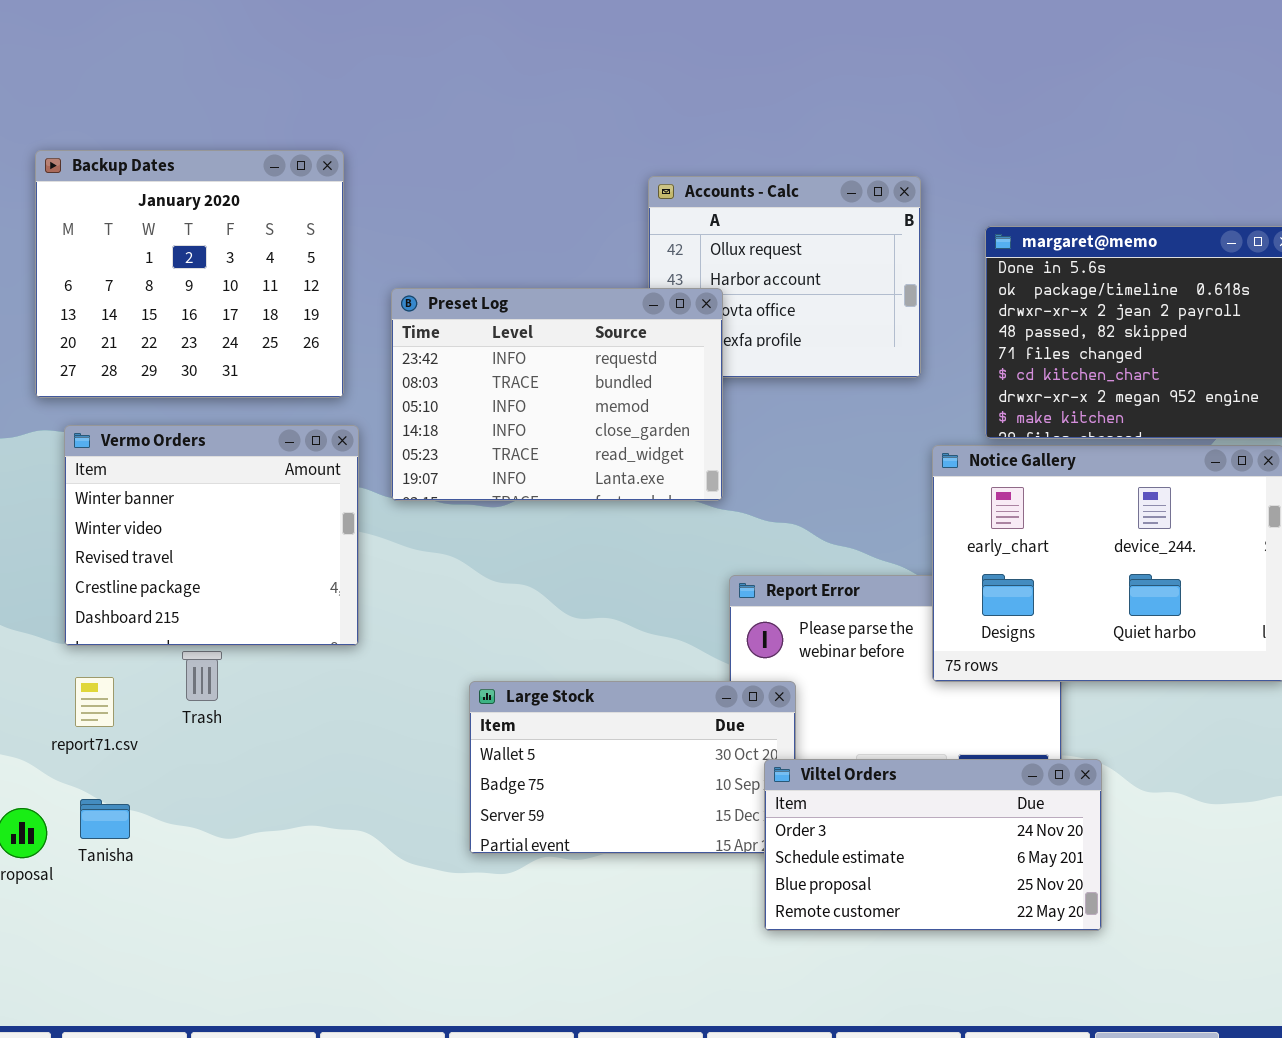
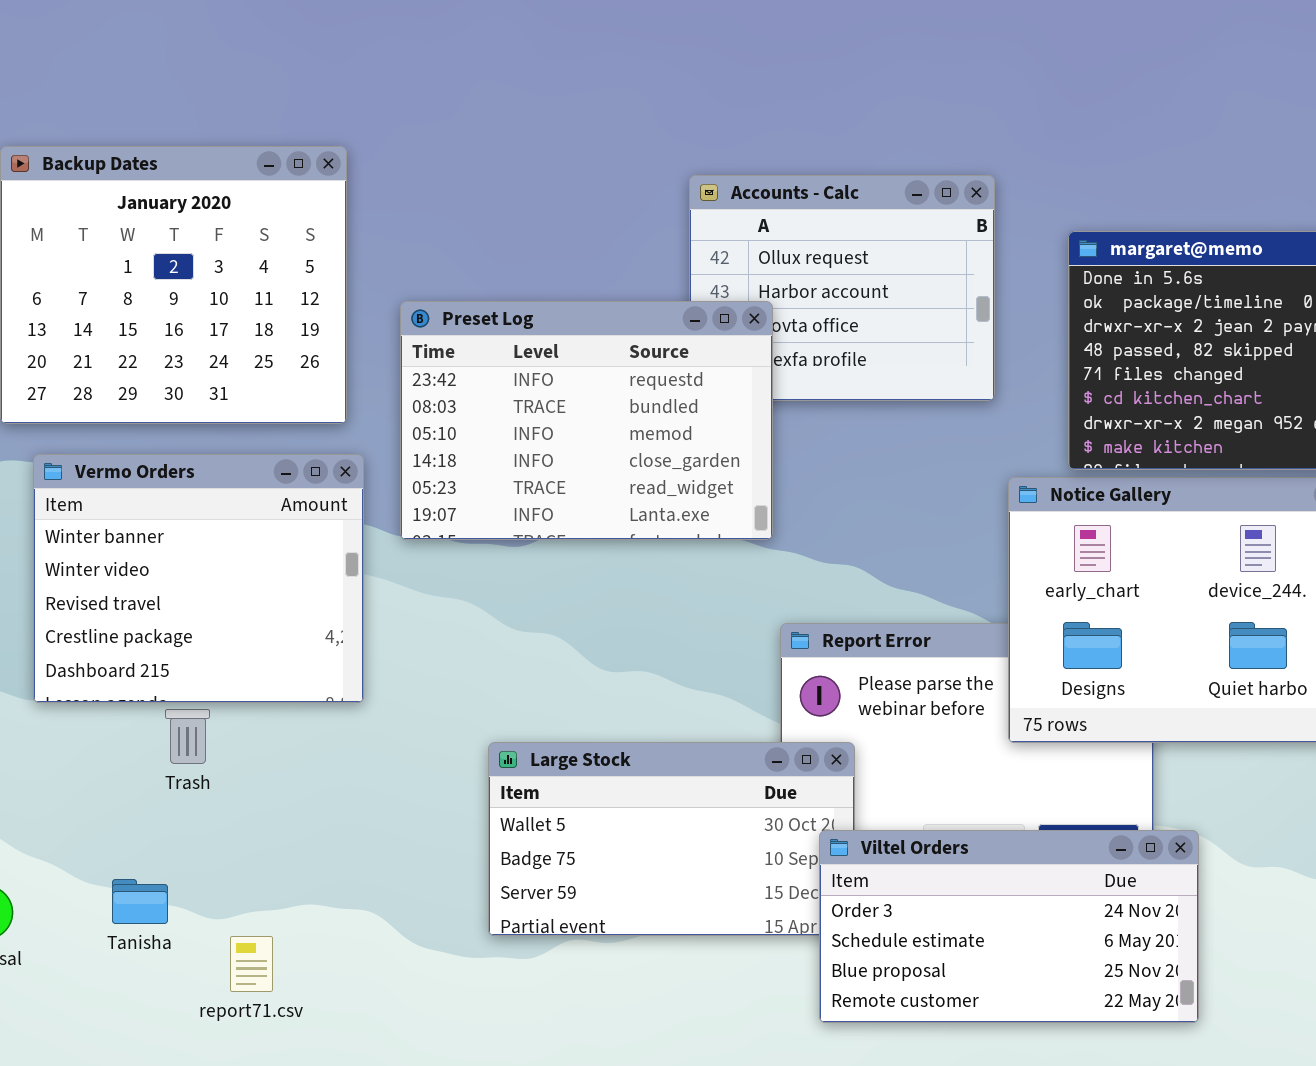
report71.csv: [75,677,114,727] -> [230,936,273,992], moved
Tanisha: [80,799,130,839] -> [112,879,168,924], moved

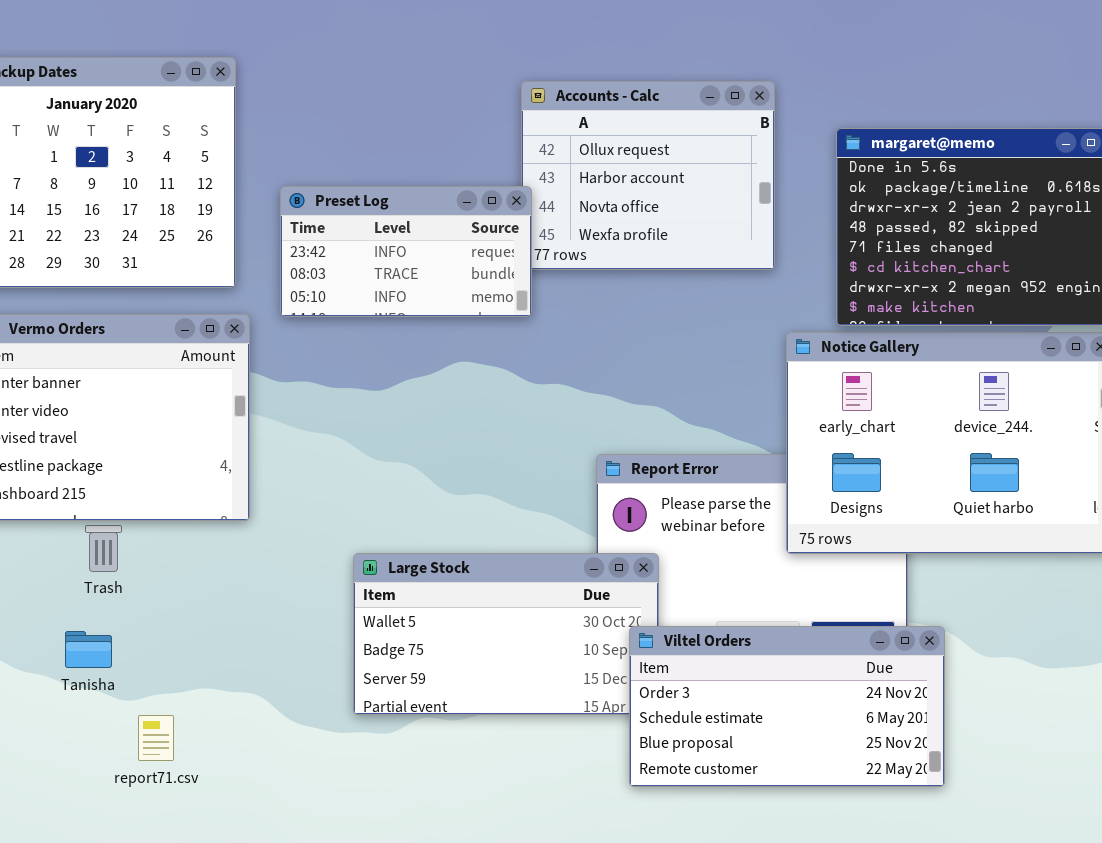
Preset Log: [400,301,773,540] -> [280,186,532,317], resized
Tanisha: [112,879,168,924] -> [65,631,112,668], moved

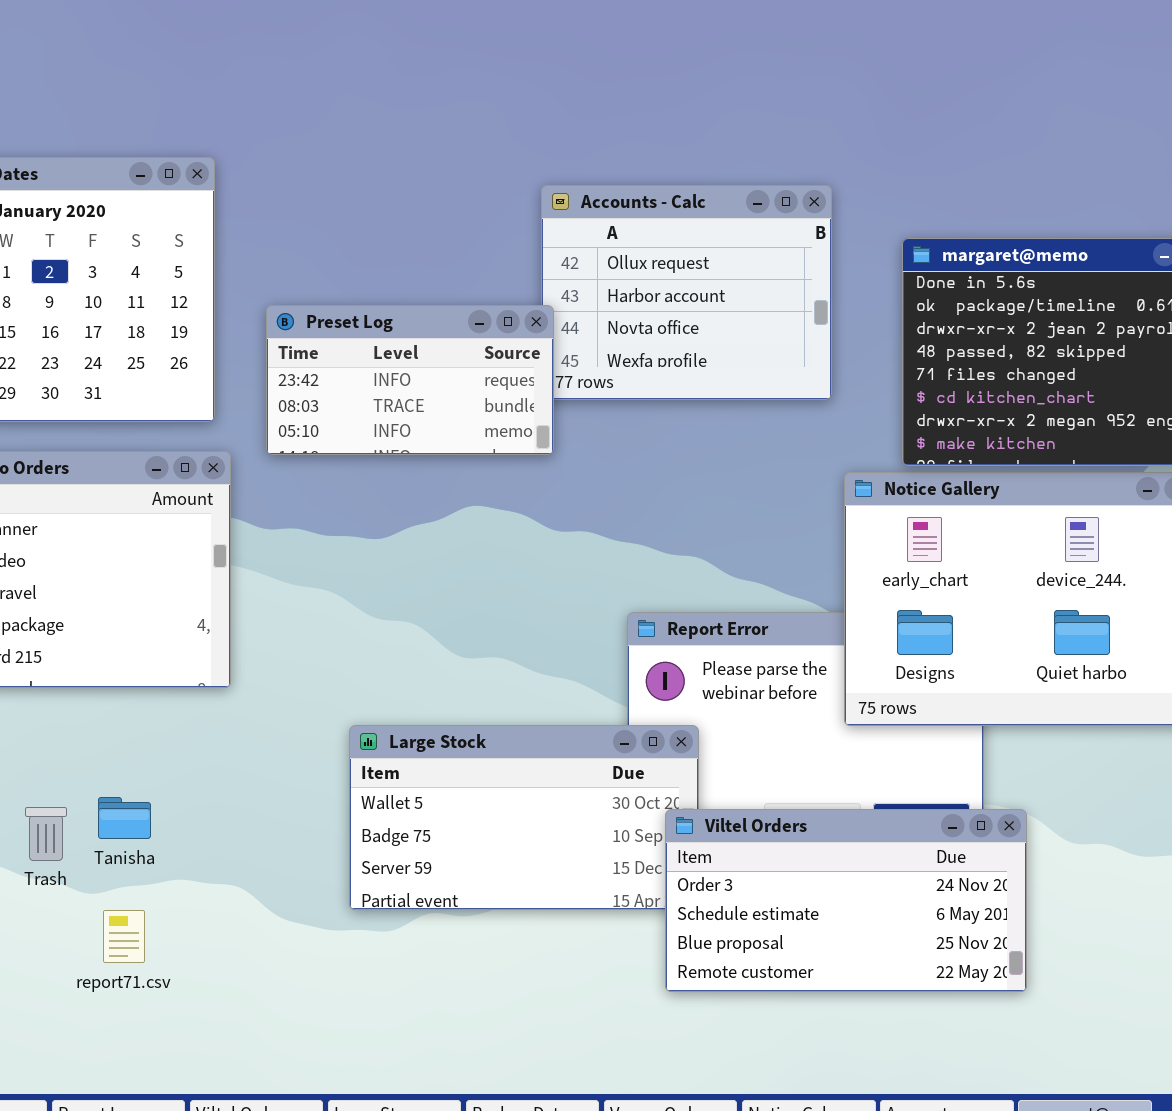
Trash: [85,525,122,572] -> [25,807,67,861], moved
Tanisha: [65,631,112,668] -> [98,797,151,839], moved

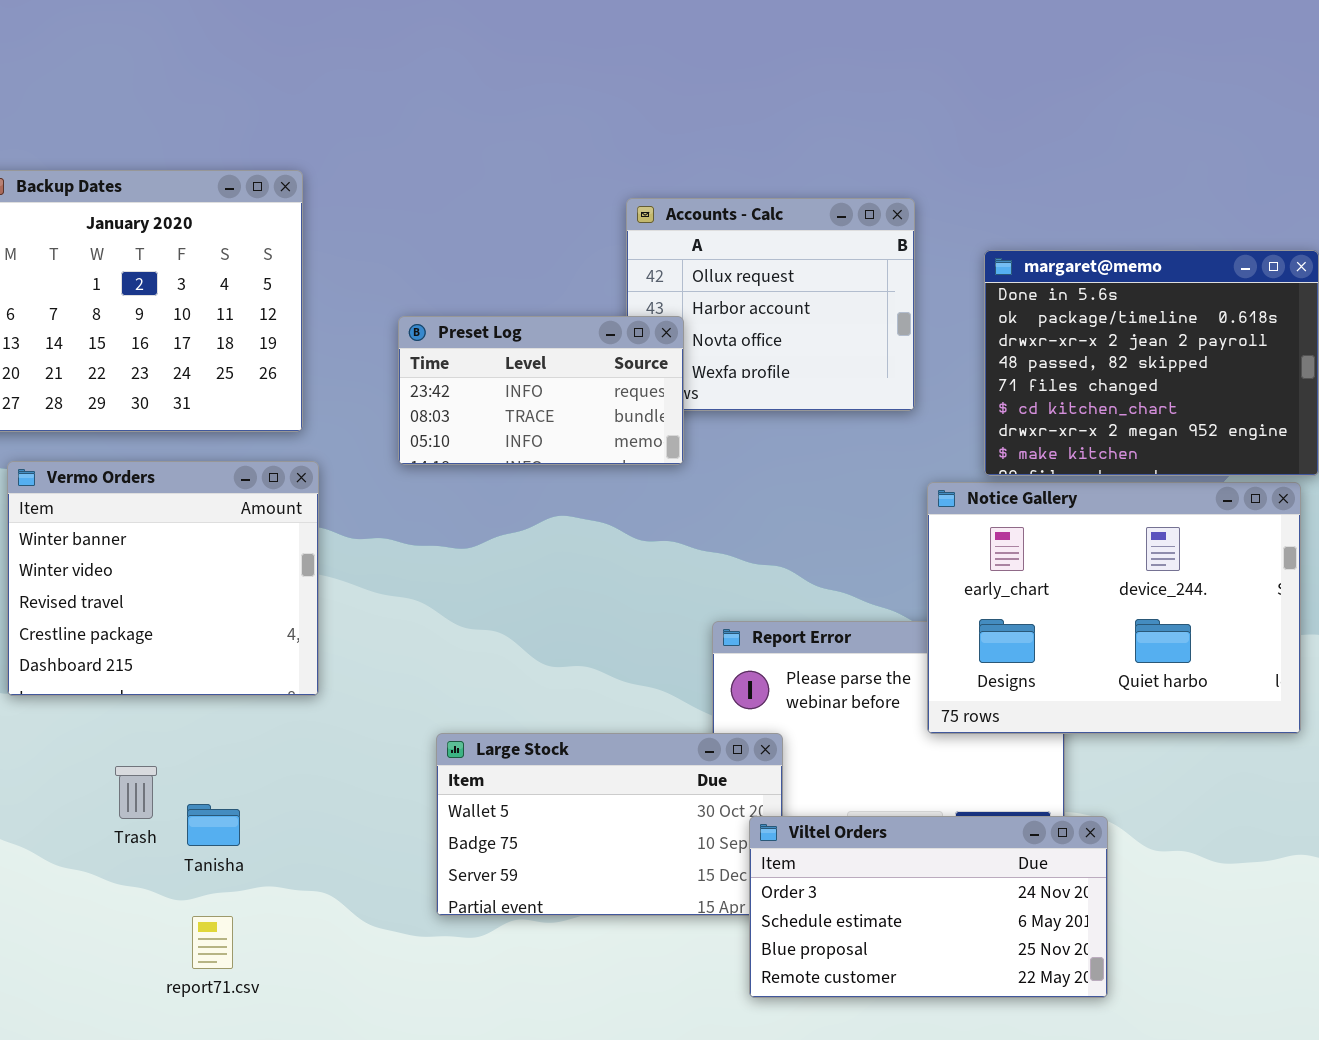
Preset Log: [266,305,554,455] -> [398,316,684,465], moved
Trash: [25,807,67,861] -> [115,766,157,819], moved

